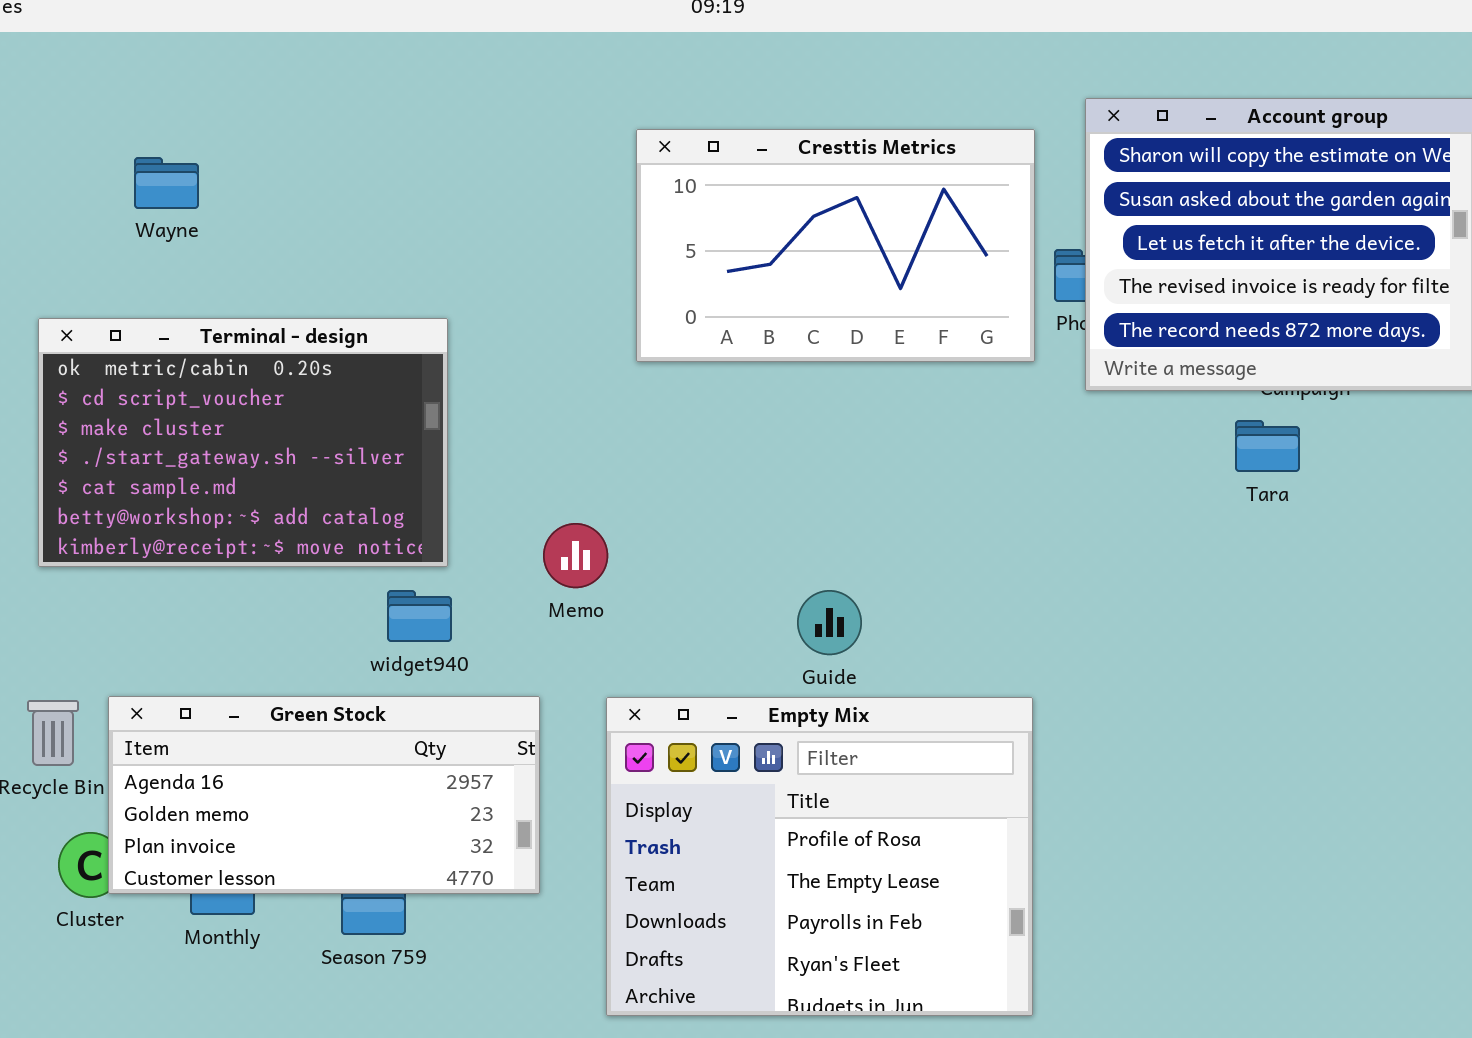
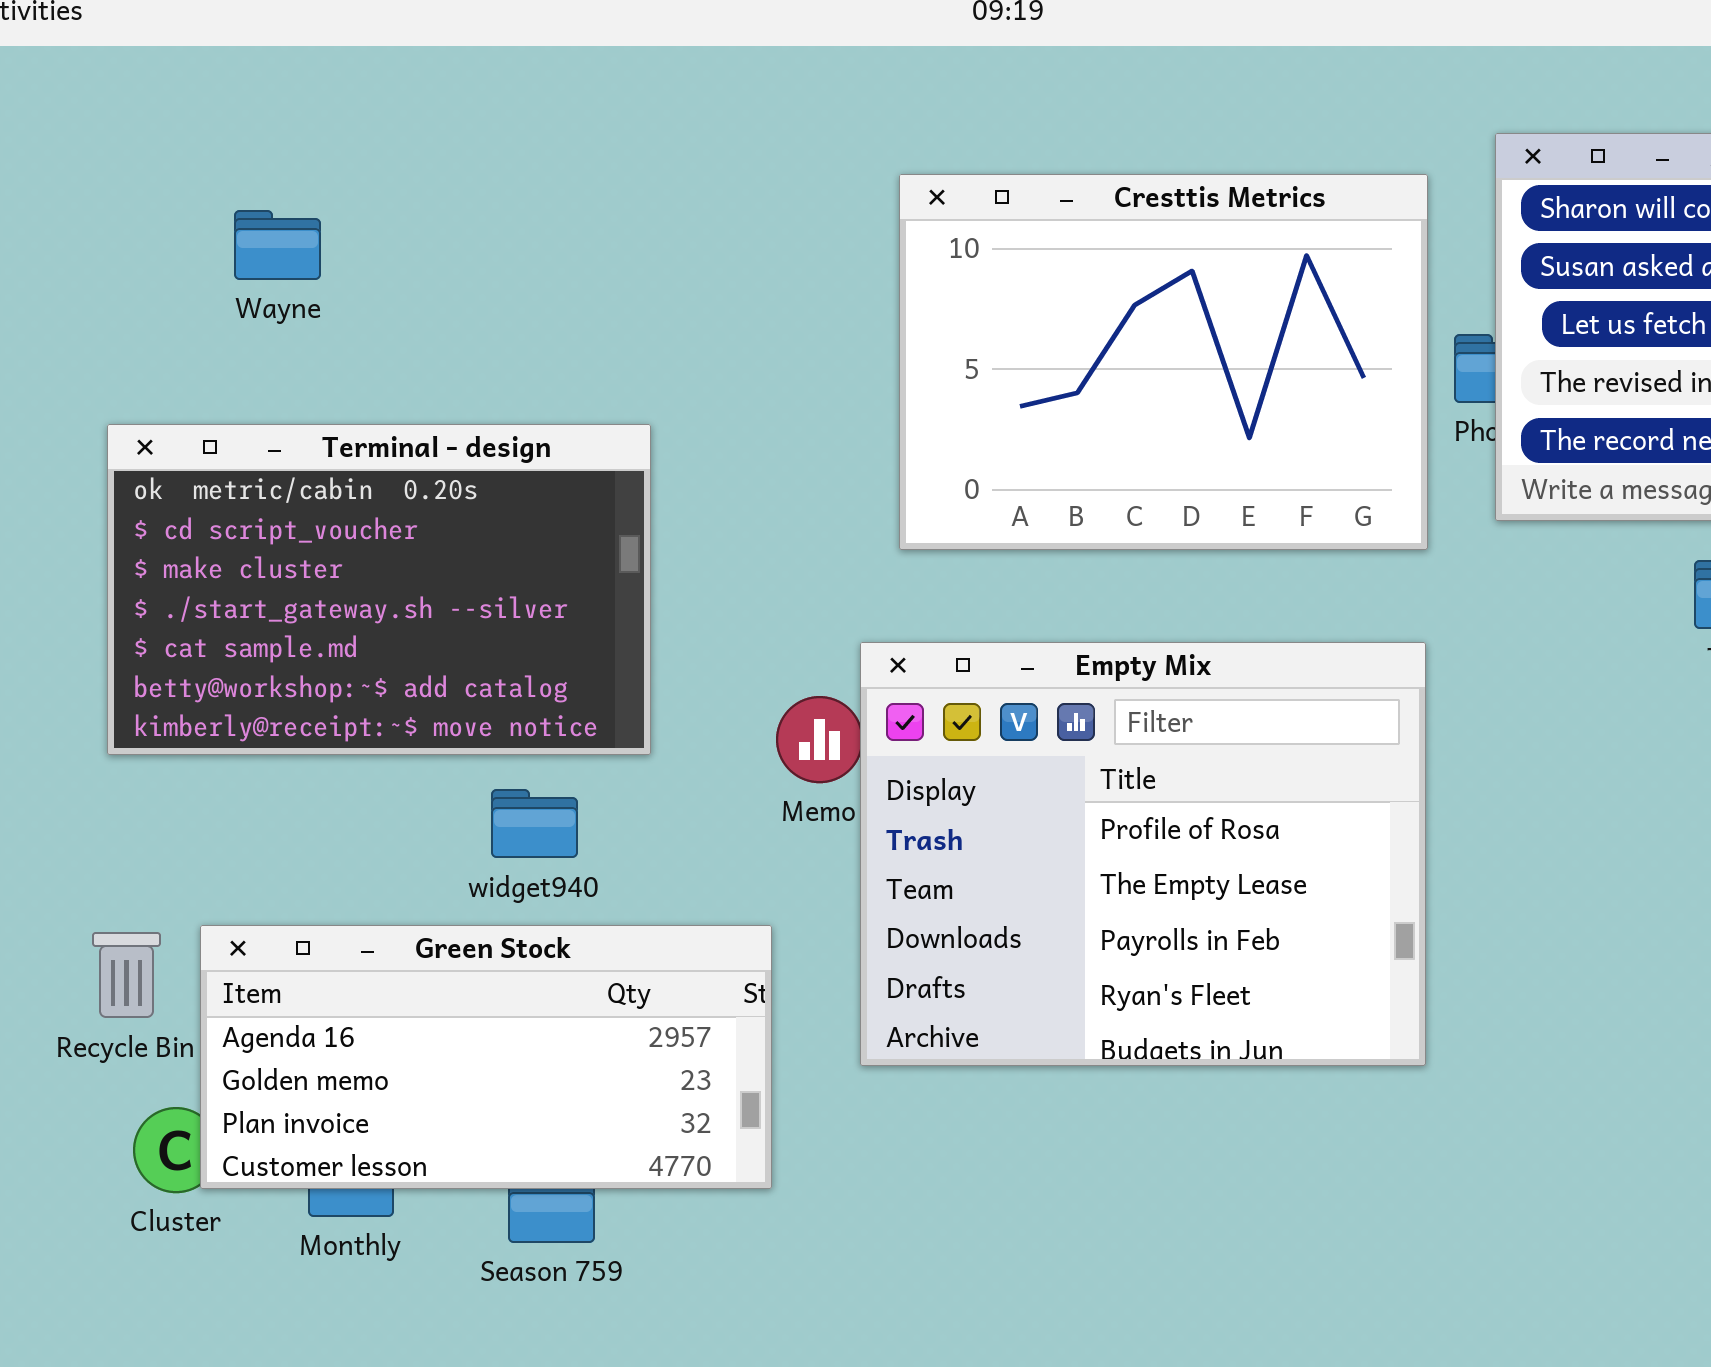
Cresttis Metrics: [636,129,1035,362] -> [899,174,1428,550], resized
widget940: [387,590,452,642] -> [491,789,578,858], moved
Empty Mix: [606,697,1033,1016] -> [860,642,1426,1066], moved

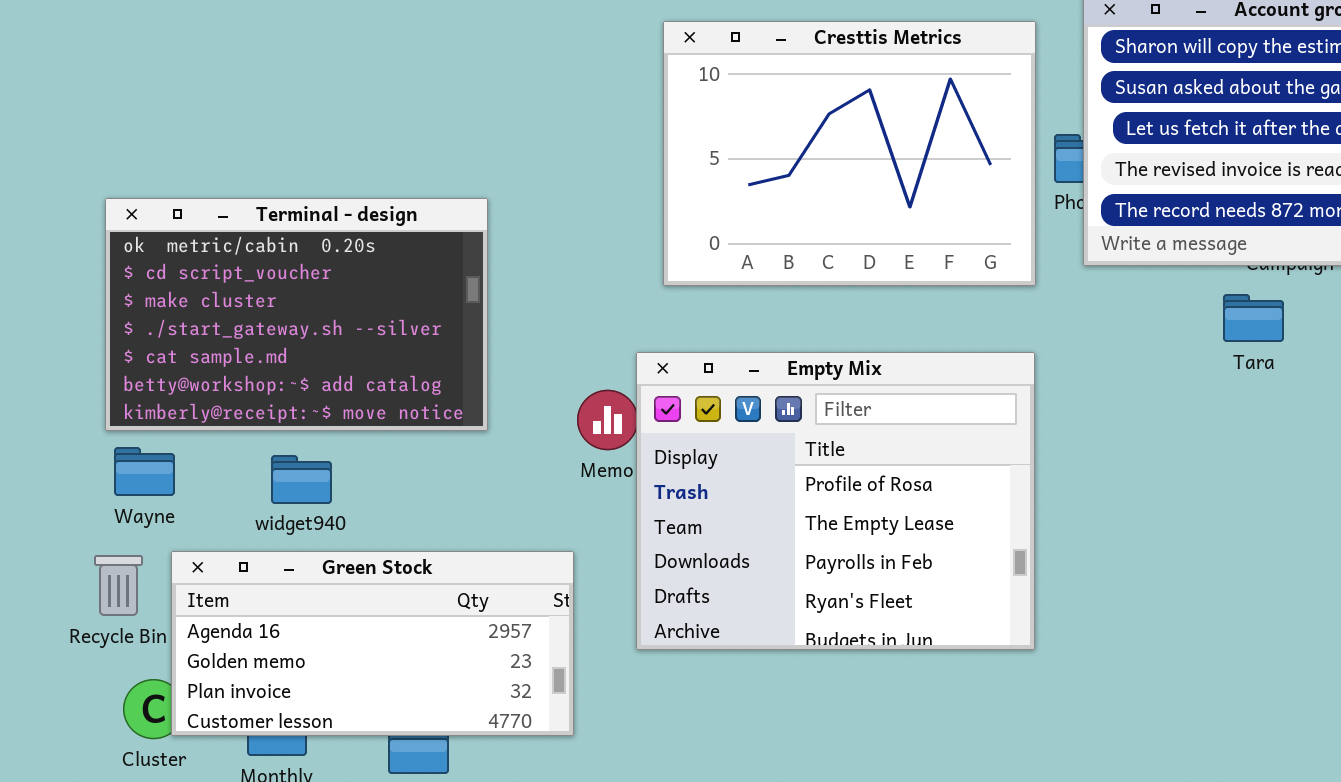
Wayne: [234,210,321,280] -> [114,447,175,496], moved
widget940: [491,789,578,858] -> [271,455,332,504], moved

